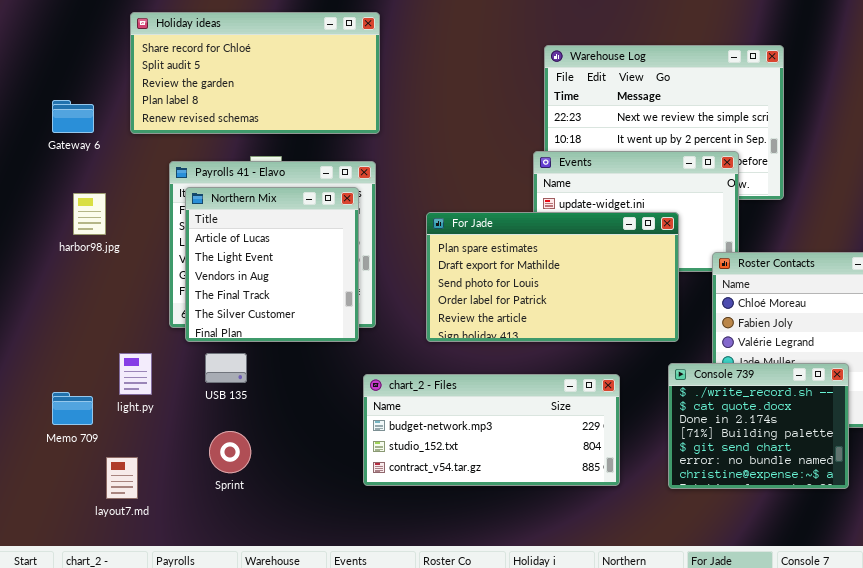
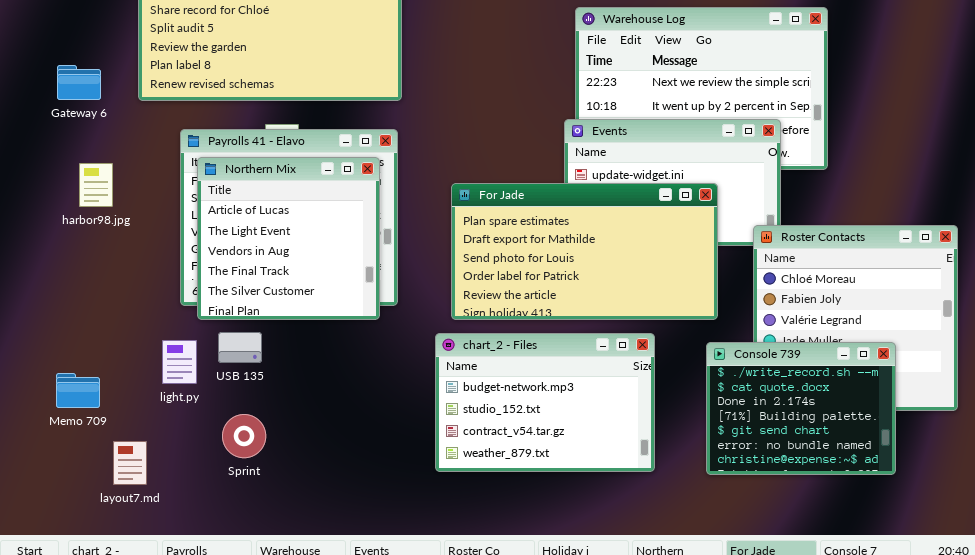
light.py: [119,353,152,395] -> [162,340,197,384], moved
chart_2 - Files: [363,374,620,486] -> [435,333,655,472], resized

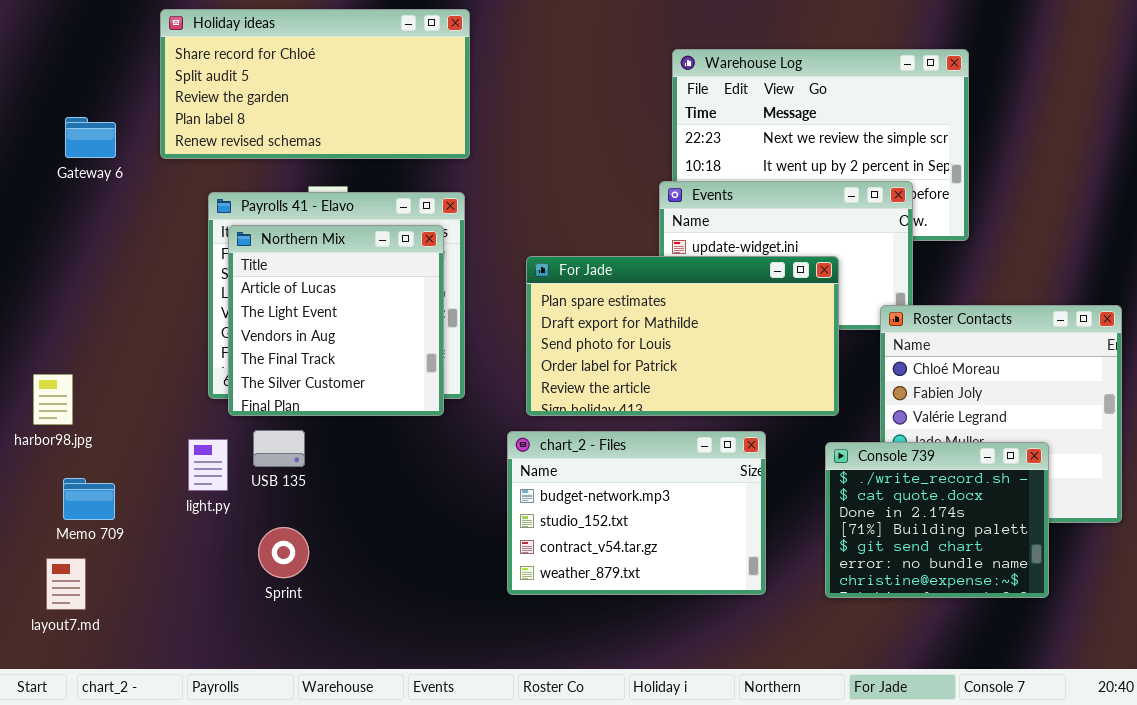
harbor98.jpg: [79,163,113,207] -> [33,374,73,425], moved
layout7.md: [113,441,147,485] -> [46,558,86,610], moved

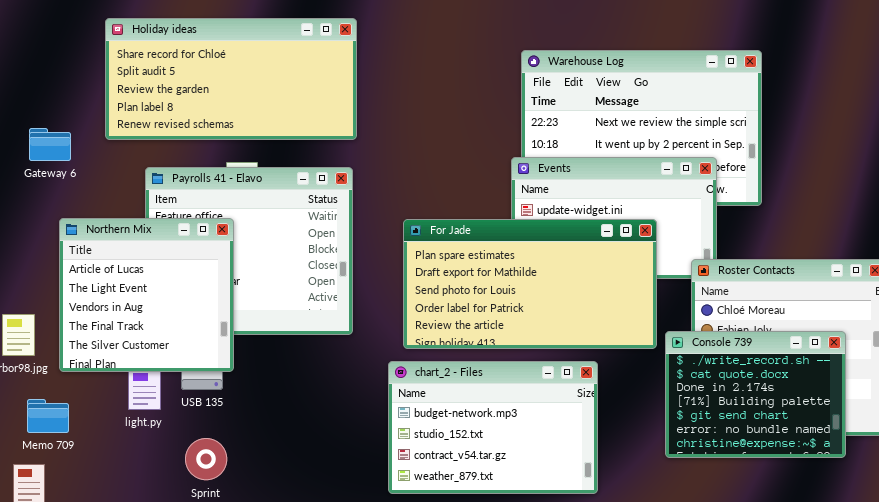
Gateway 6: [65,117,116,158] -> [29,128,71,161], moved
Northern Mix: [228,225,444,416] -> [59,218,234,372], moved
Console 739: [825,442,1049,598] -> [665,331,846,458], moved

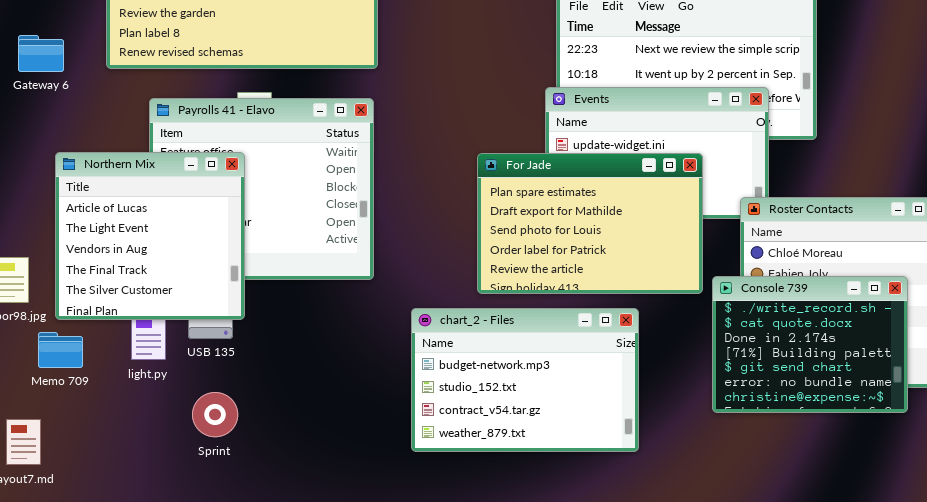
Gateway 6: [29,128,71,161] -> [18,35,64,72], moved
For Jade: [403,219,657,349] -> [477,153,703,294], resized
Memo 709: [27,399,69,433] -> [38,332,83,368], moved

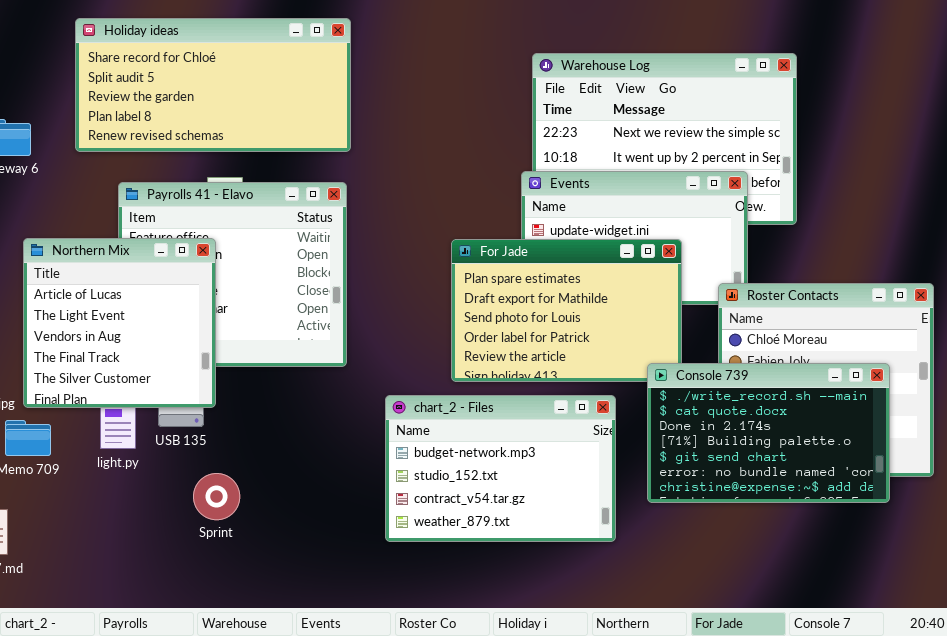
Console 739: [712,276,908,413] -> [647,363,890,503], resized
Sprint: [192,392,238,437] -> [193,473,240,520], moved

